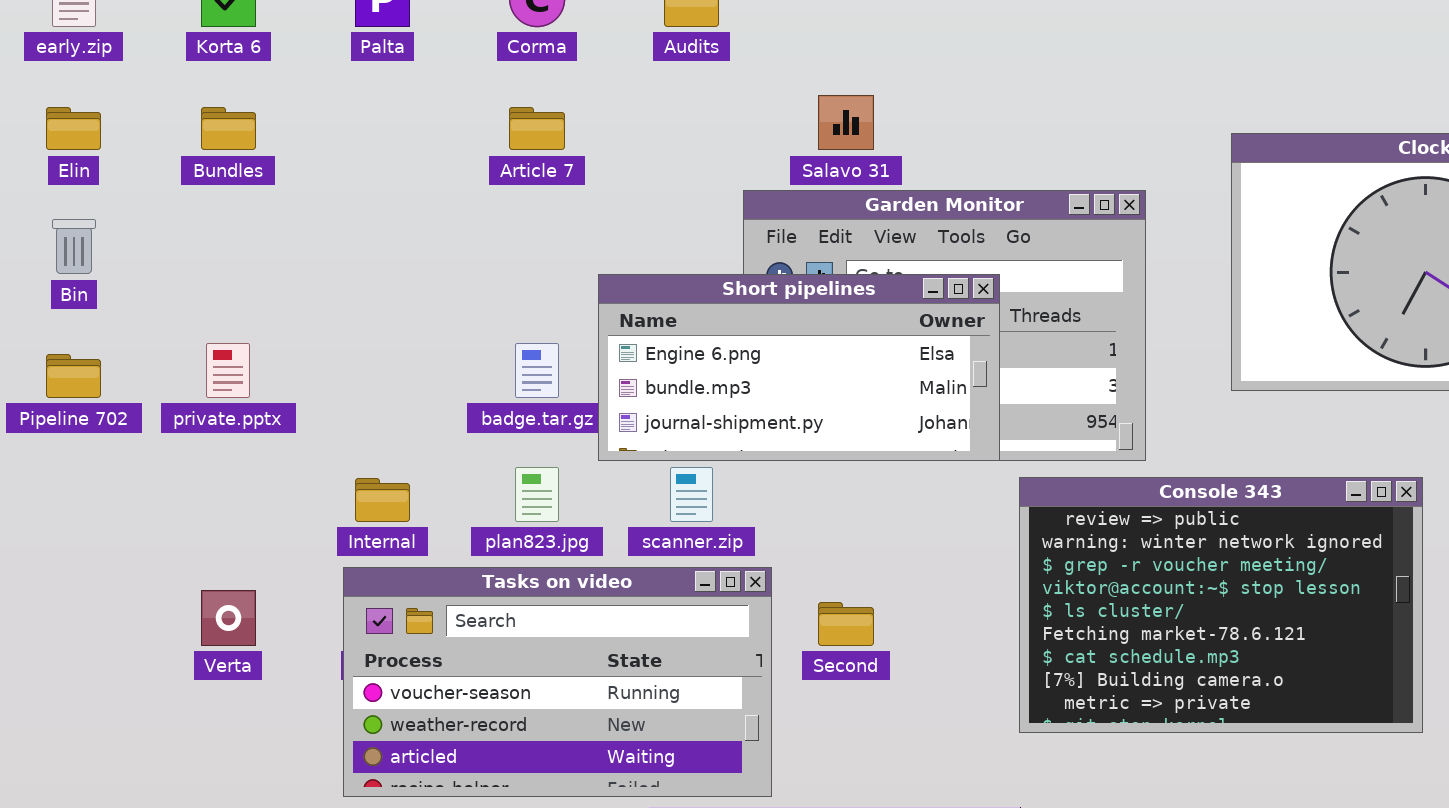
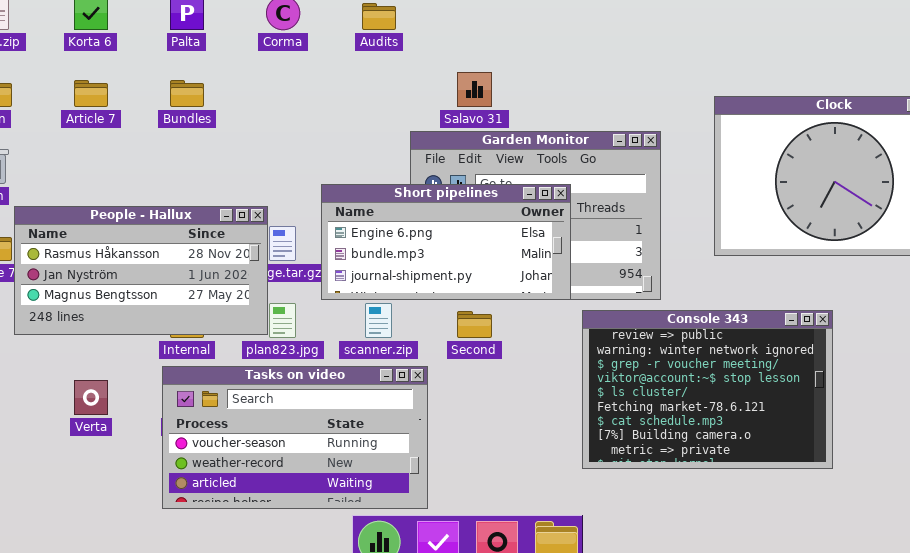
Bundles: [201,107,256,150] -> [170,80,204,107], moved
Article 7: [509,107,565,150] -> [74,80,108,107], moved
People - Hallux: none -> [14,206,268,335], opened
Second: [818,602,874,646] -> [457,311,492,338], moved

